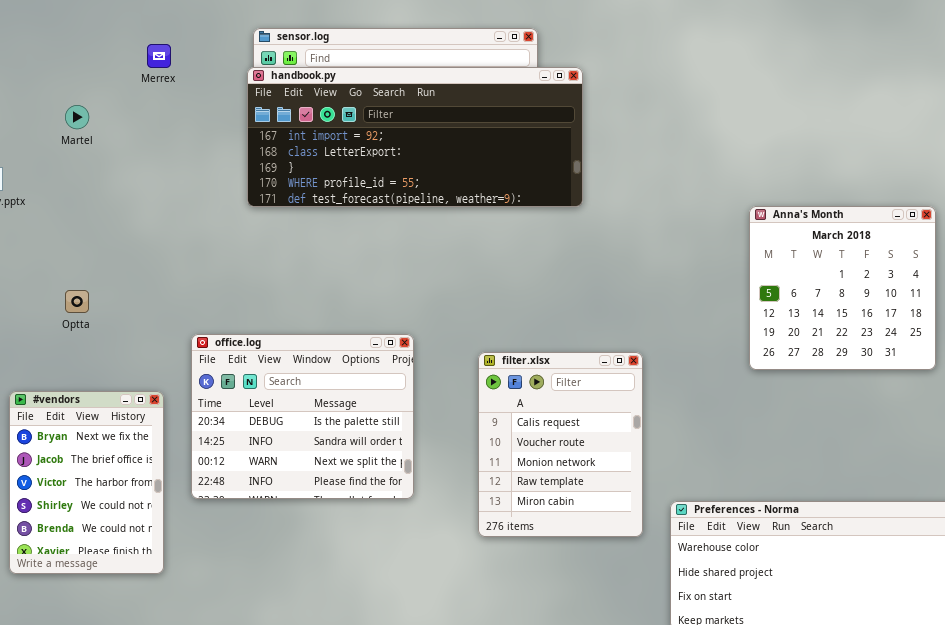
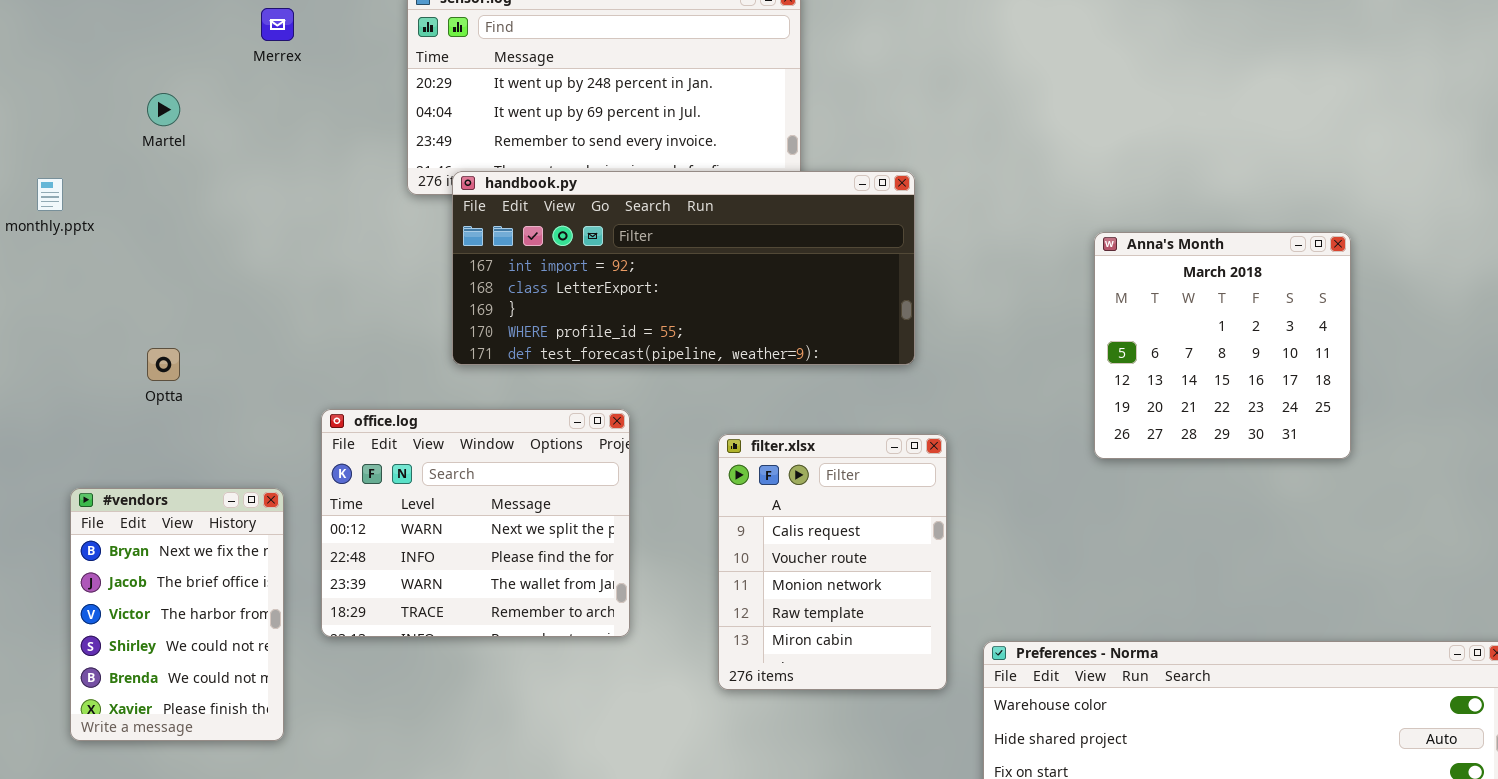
handbook.py: [247,67,583,207] -> [452,171,915,365], moved
office.log: [191,334,414,499] -> [321,409,630,637], scrolled down 2 rows

